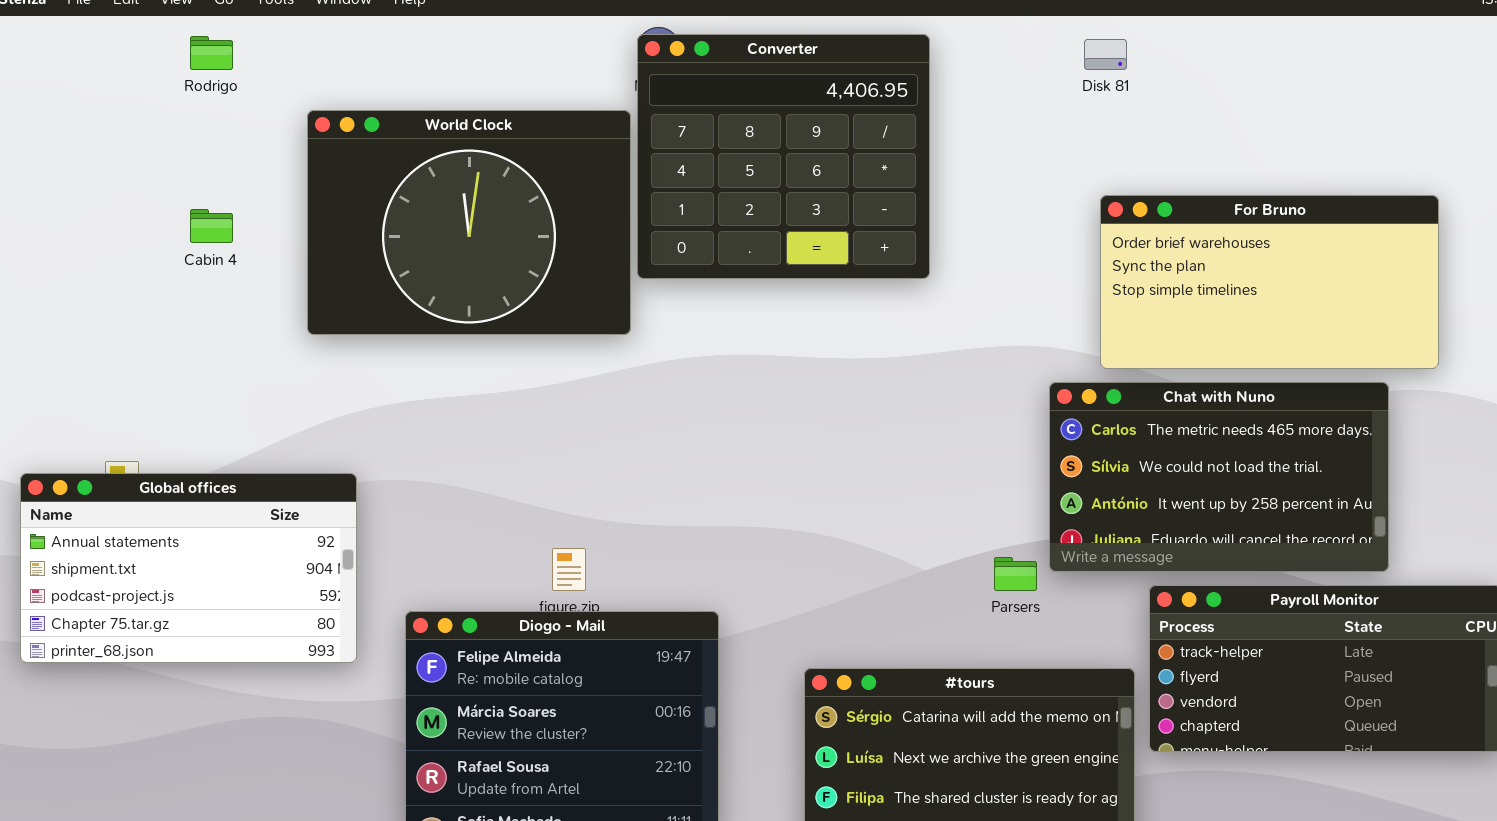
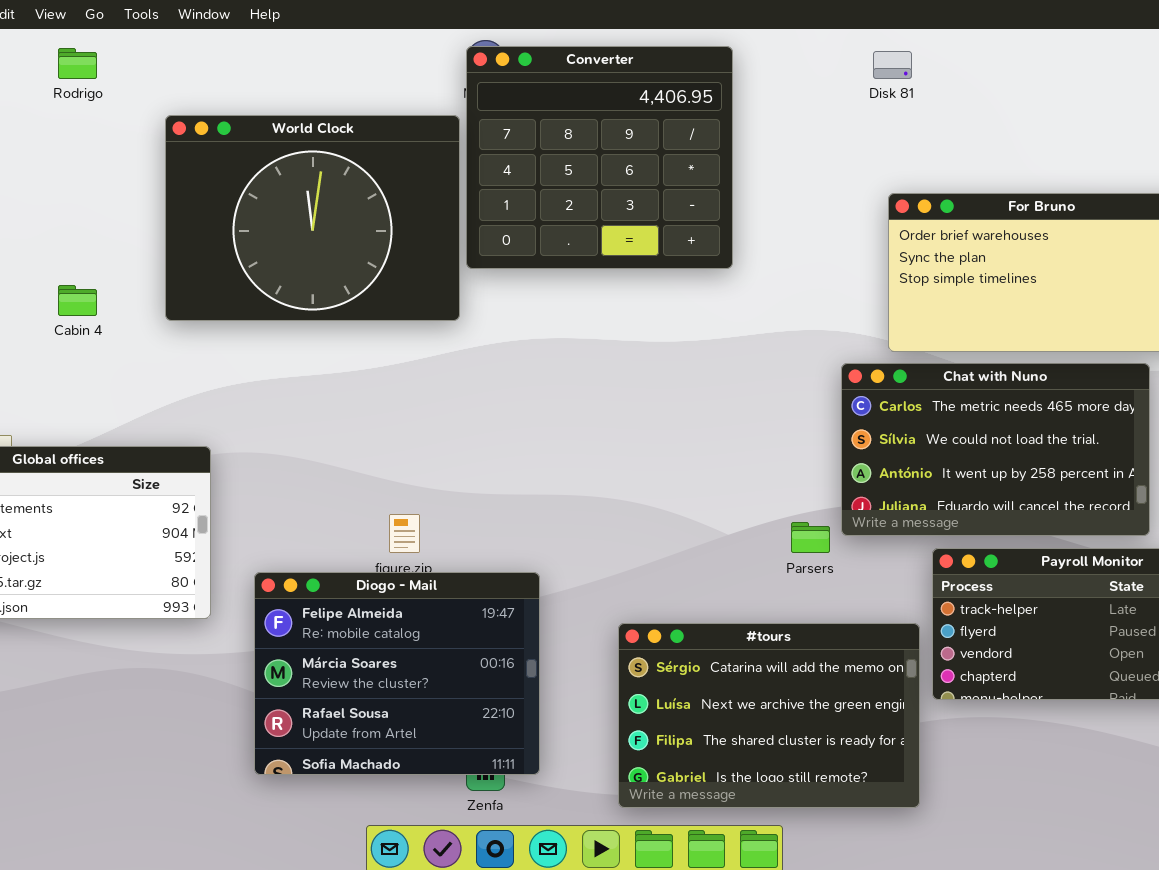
Cabin 4: [190,209,233,243] -> [58,285,97,316], moved

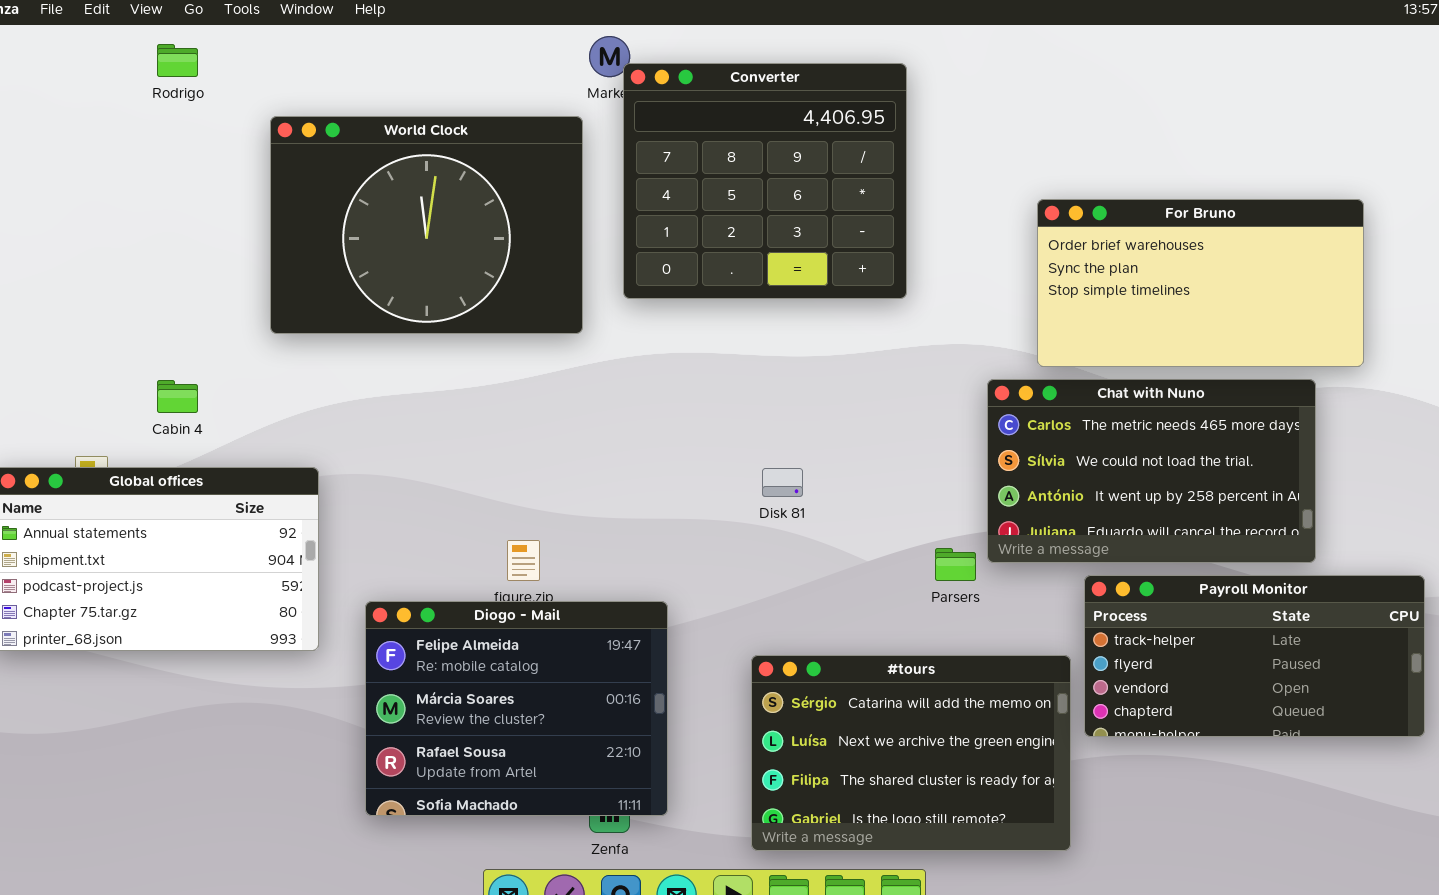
Converter: [466,46,733,269] -> [623,63,907,299], moved
Disk 81: [873,51,912,79] -> [762,468,803,497], moved
Cabin 4: [58,285,97,316] -> [157,380,198,413], moved

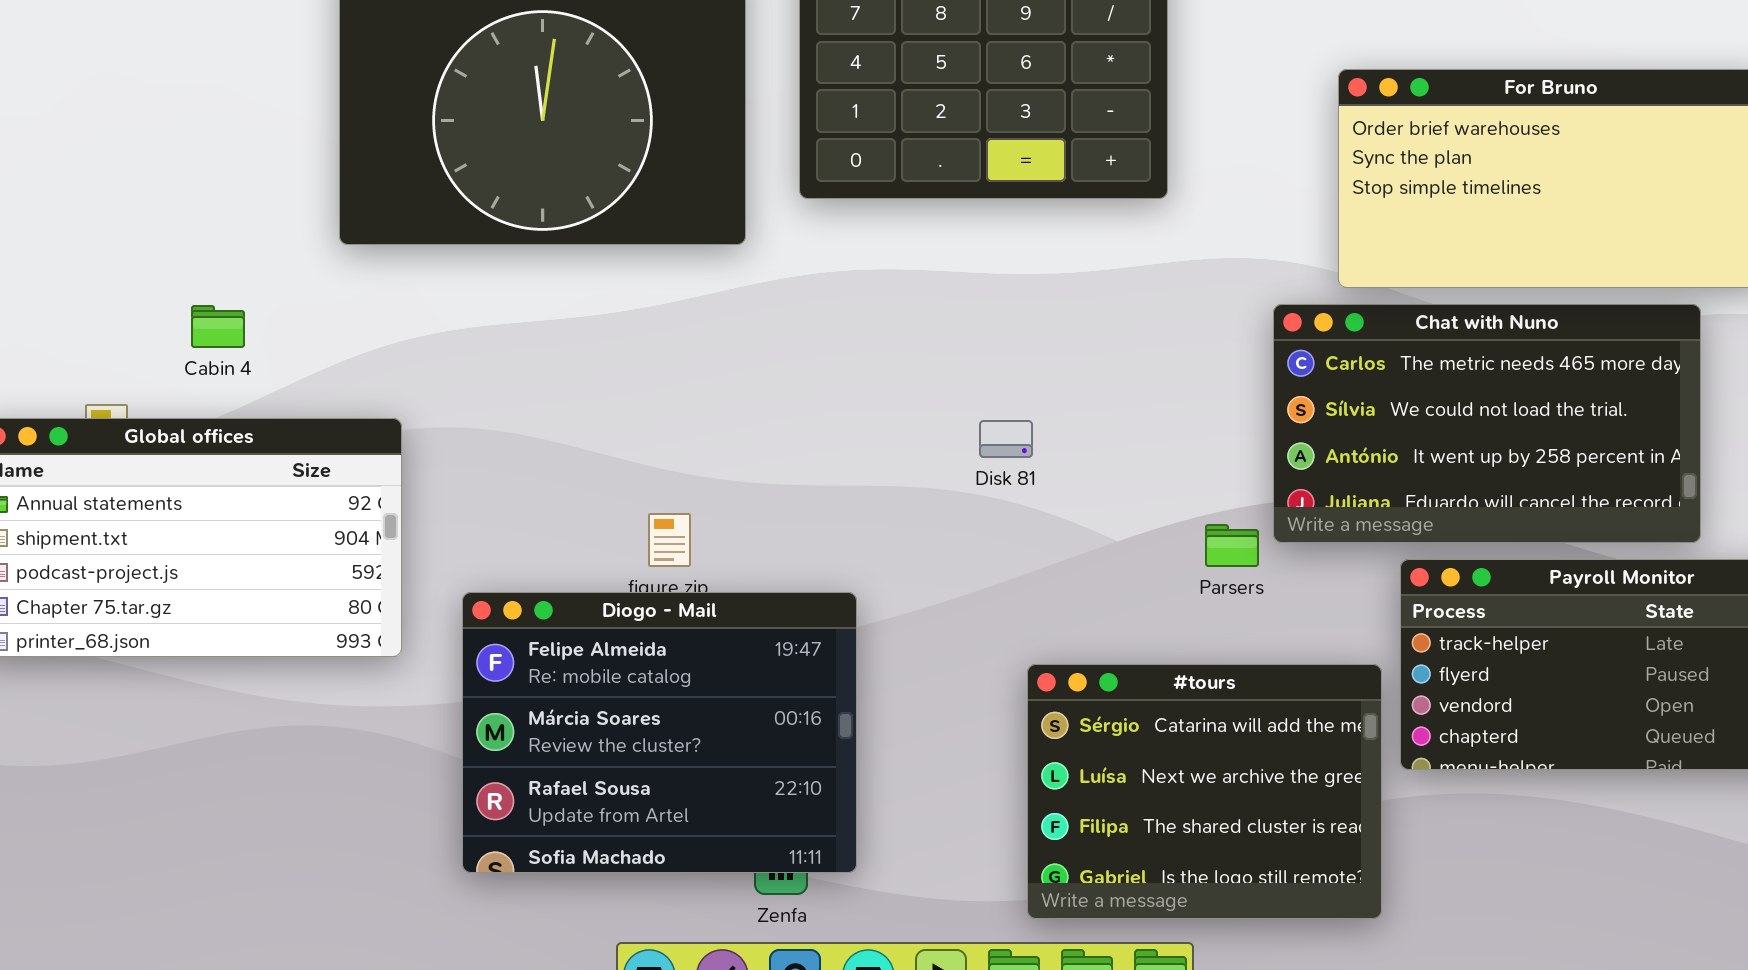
#tours: [751,655,1071,851] -> [1027,664,1382,919], resized

